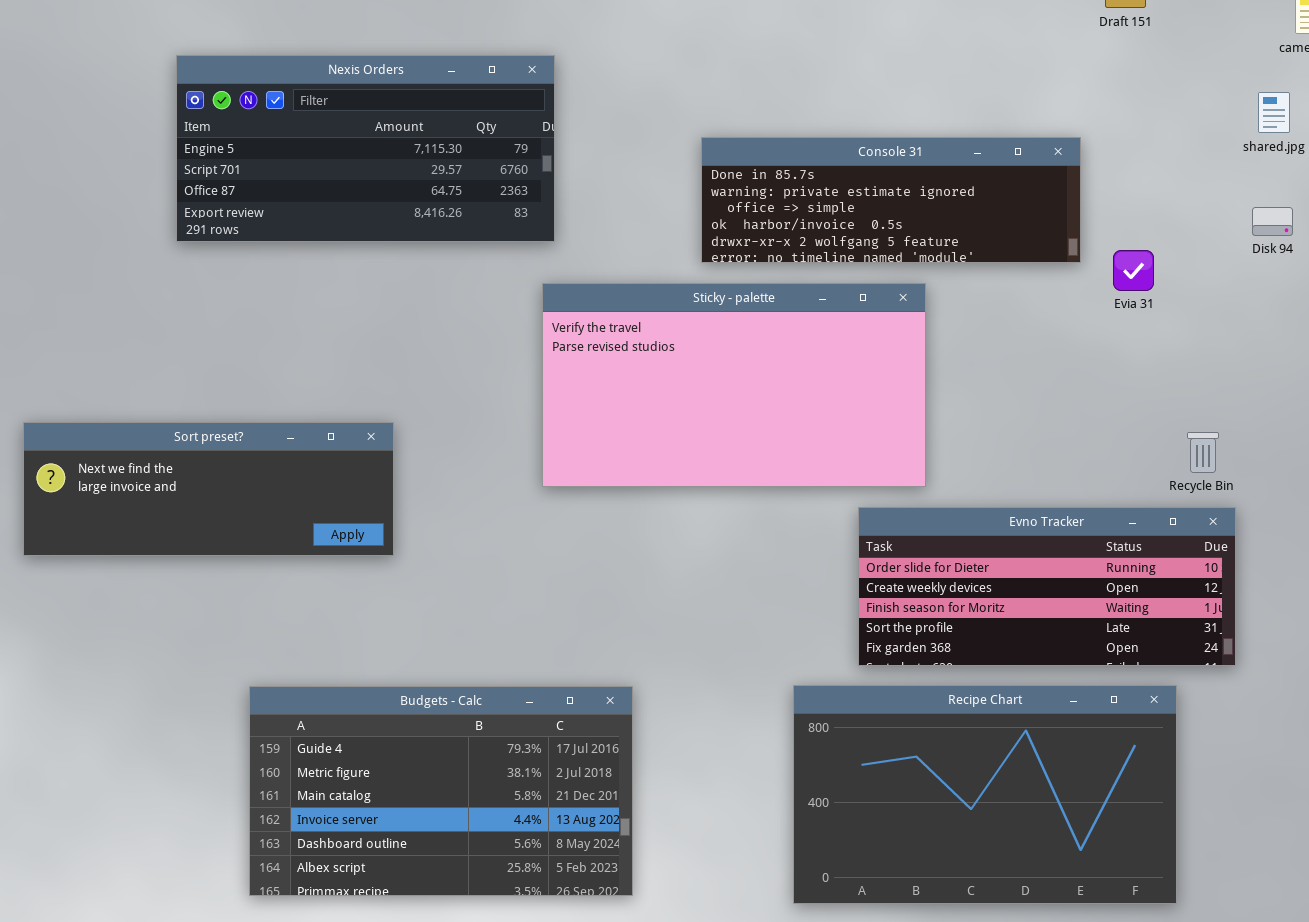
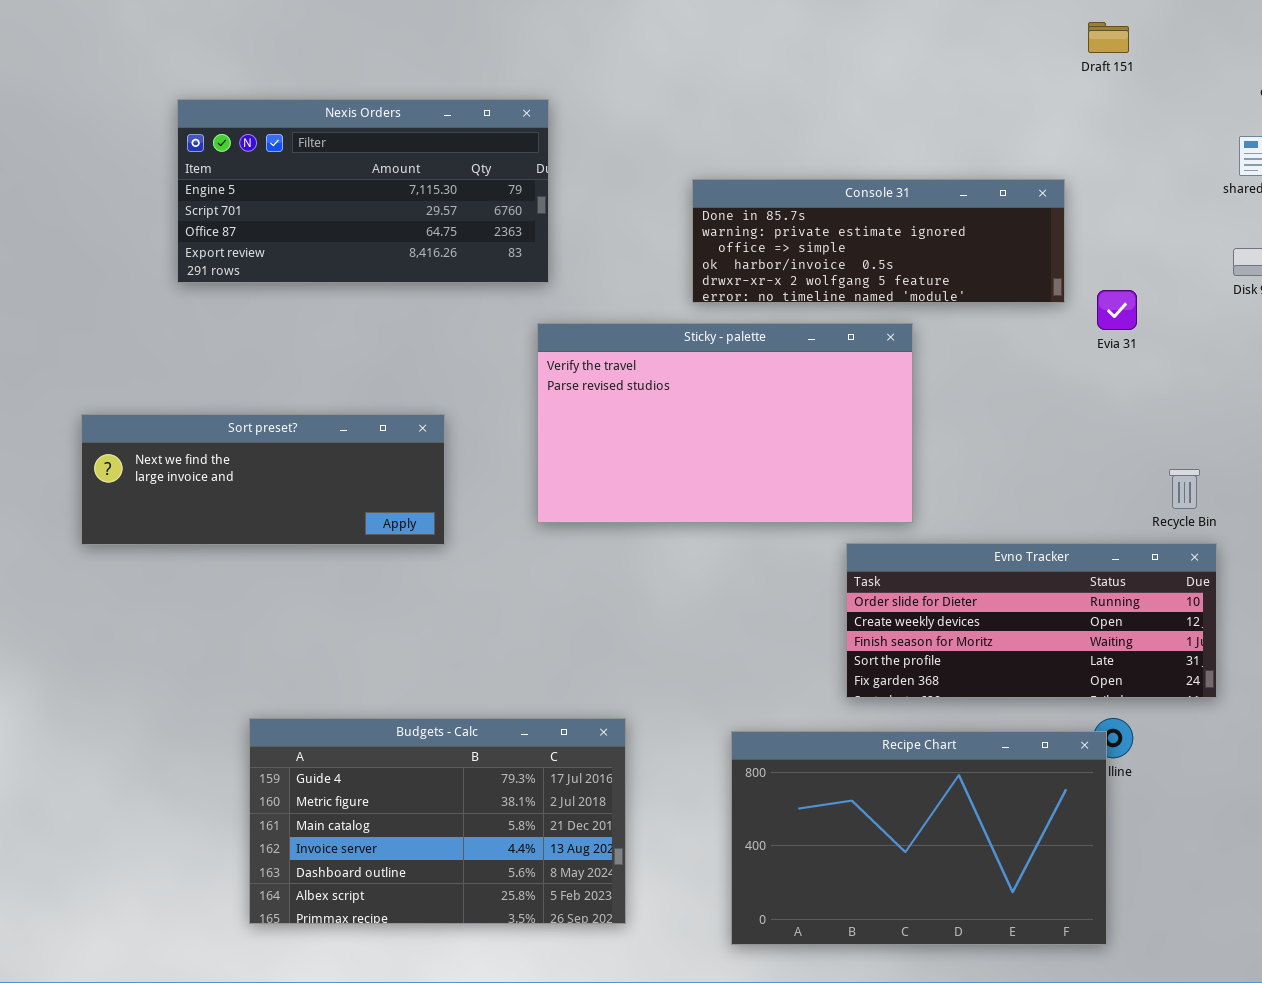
Sort preset?: [23,422,394,556] -> [81,414,445,545], moved
Recipe Chart: [793,685,1177,904] -> [731,731,1107,945], moved

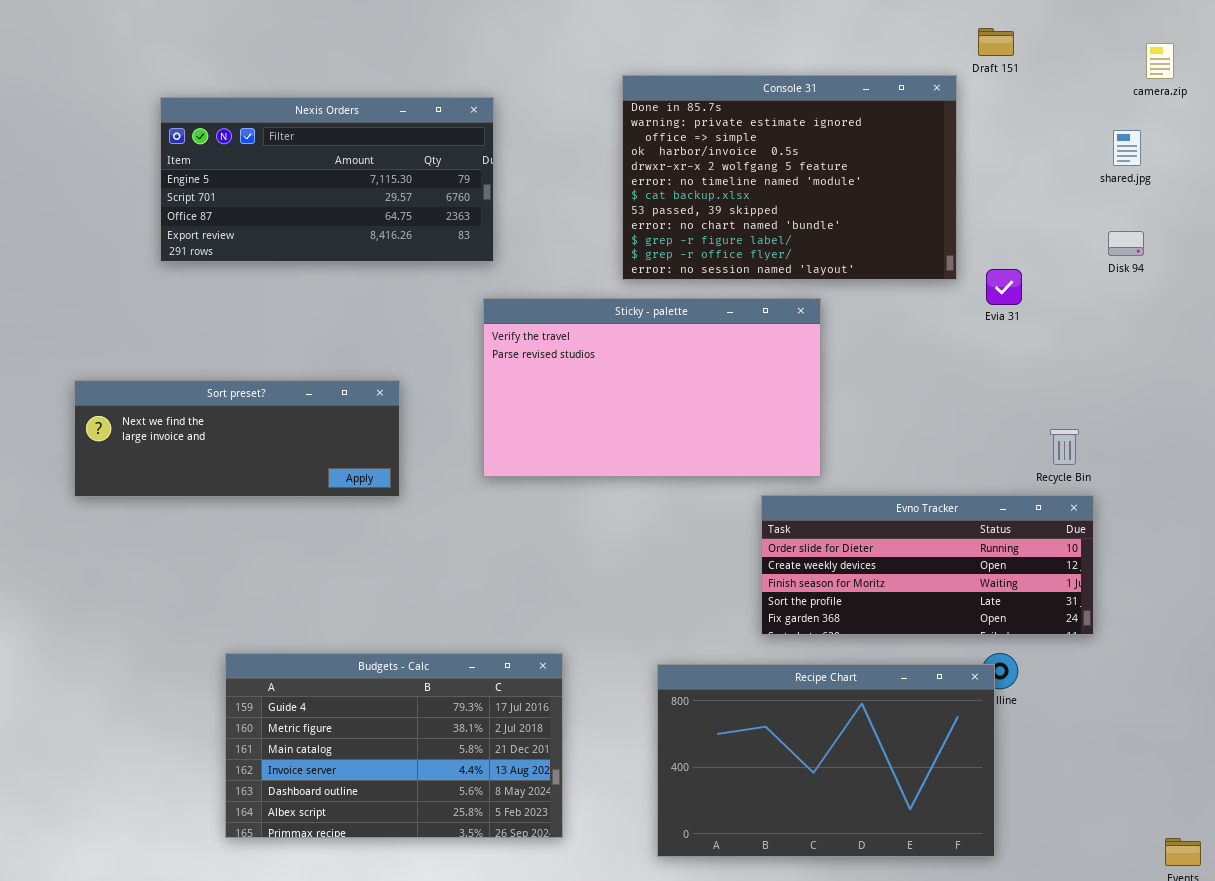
Console 31: [692,179,1065,303] -> [622,75,957,280], resized

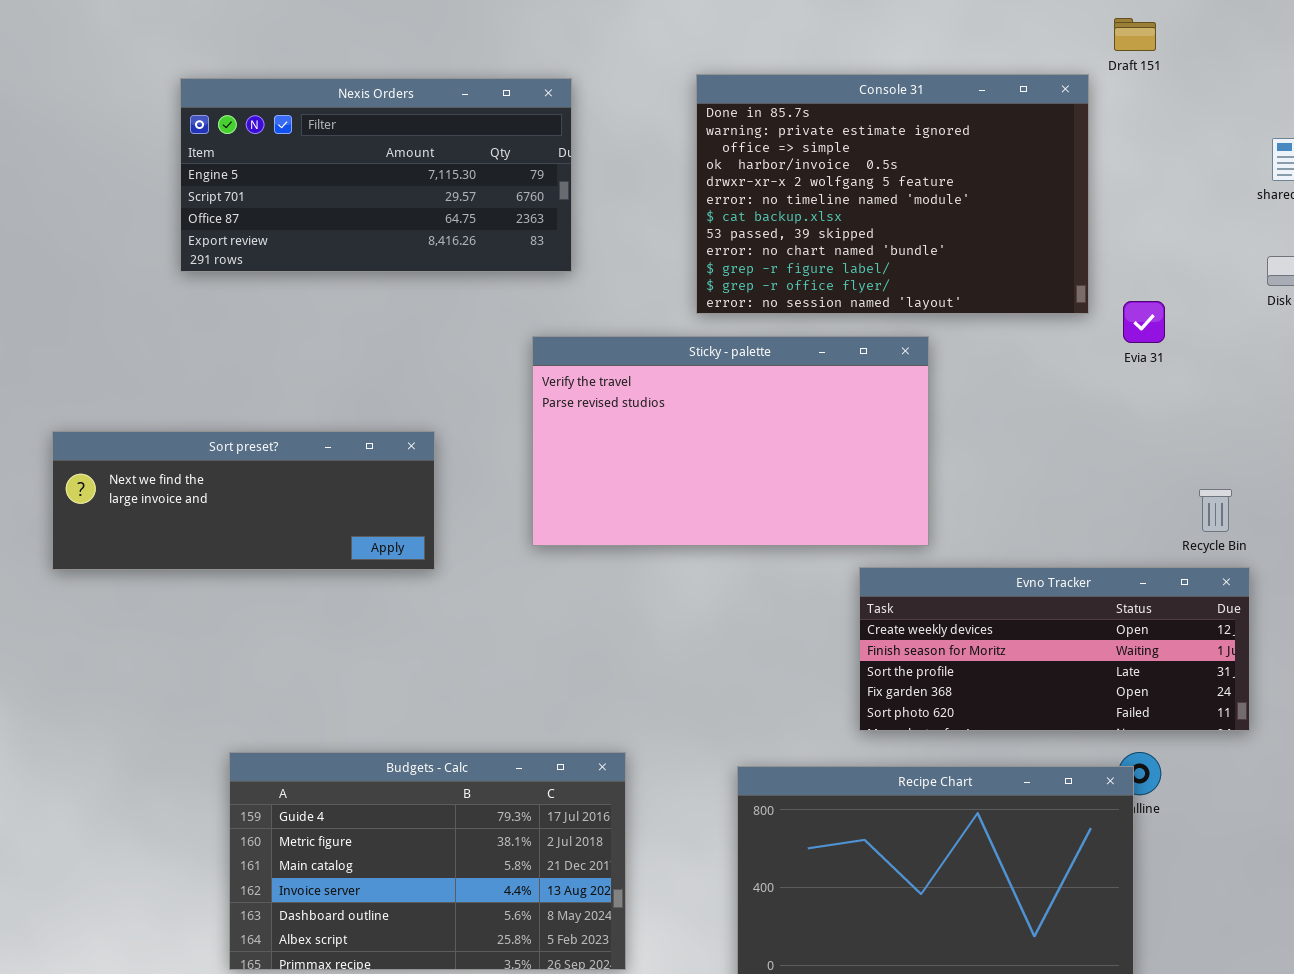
Nexis Orders: [160,97,494,262] -> [180,78,572,272], moved
Evno Tracker: [761,495,1094,635] -> [859,567,1250,731], scrolled down 1 row

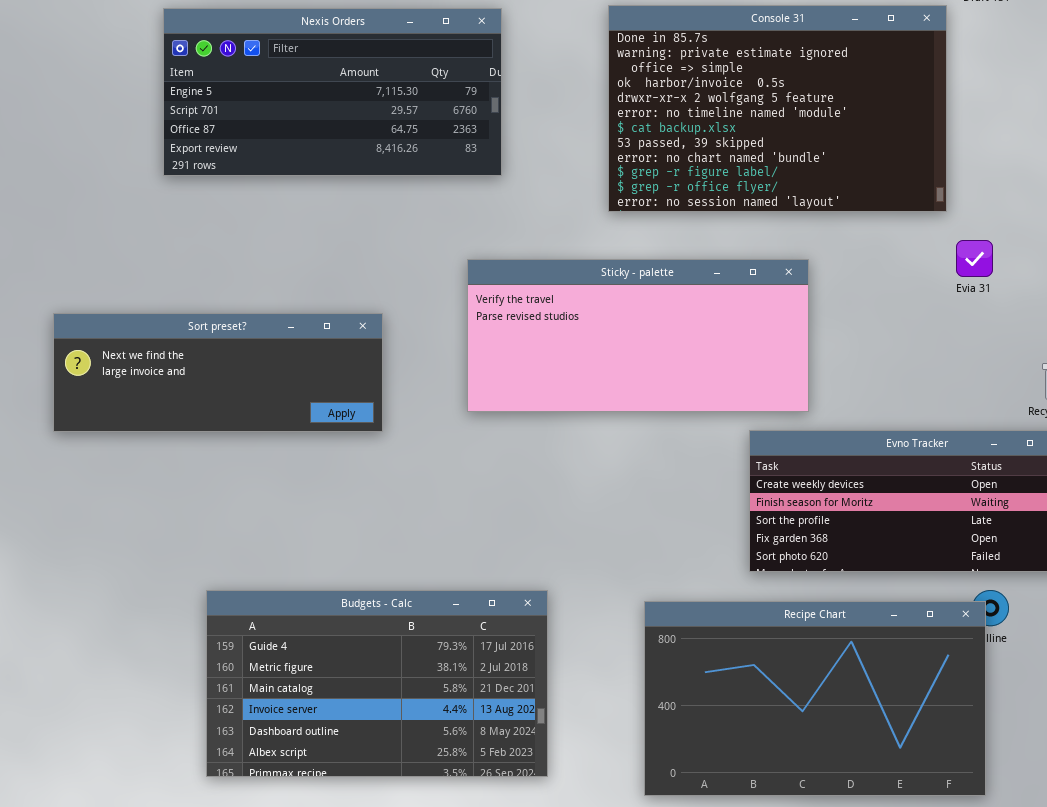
Evia 31: [1123,301,1165,343] -> [956,240,993,277], moved
Sticky - palette: [532,336,929,546] -> [467,259,809,412], resized

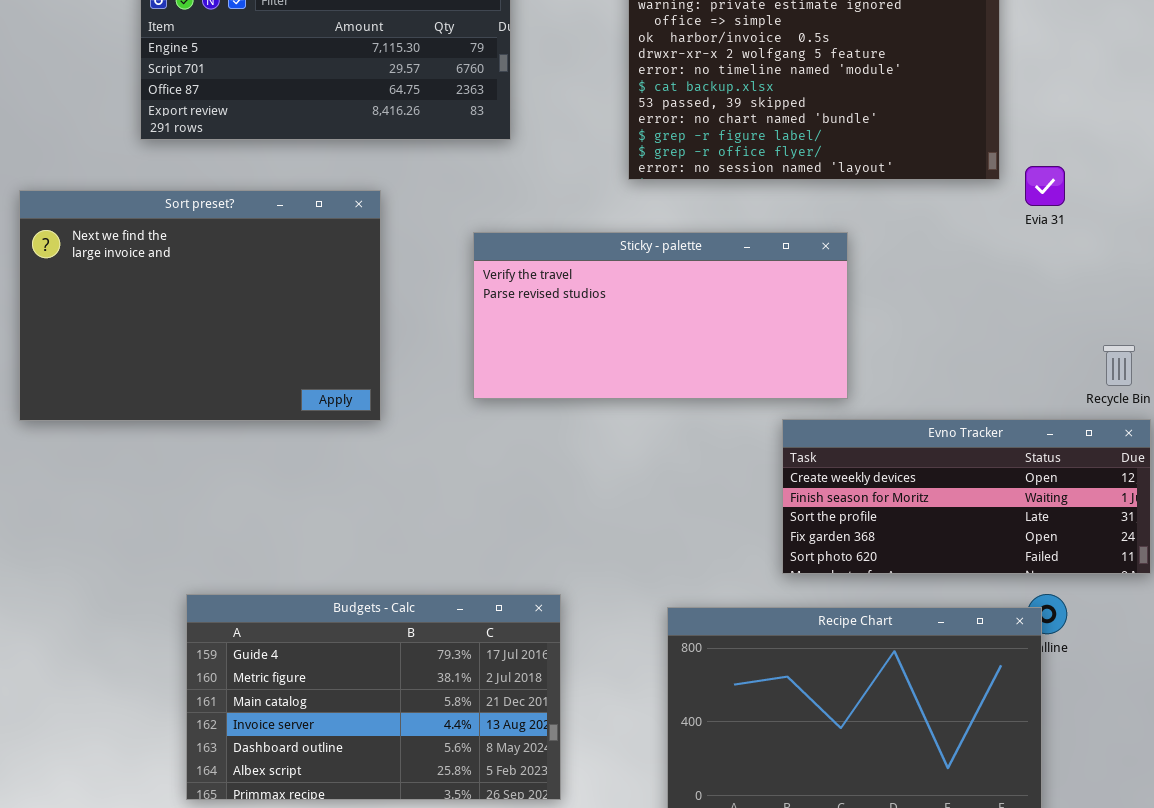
Evia 31: [956,240,993,277] -> [1025,166,1065,206], moved
Sort preset?: [53,313,383,432] -> [19,190,381,421], resized

